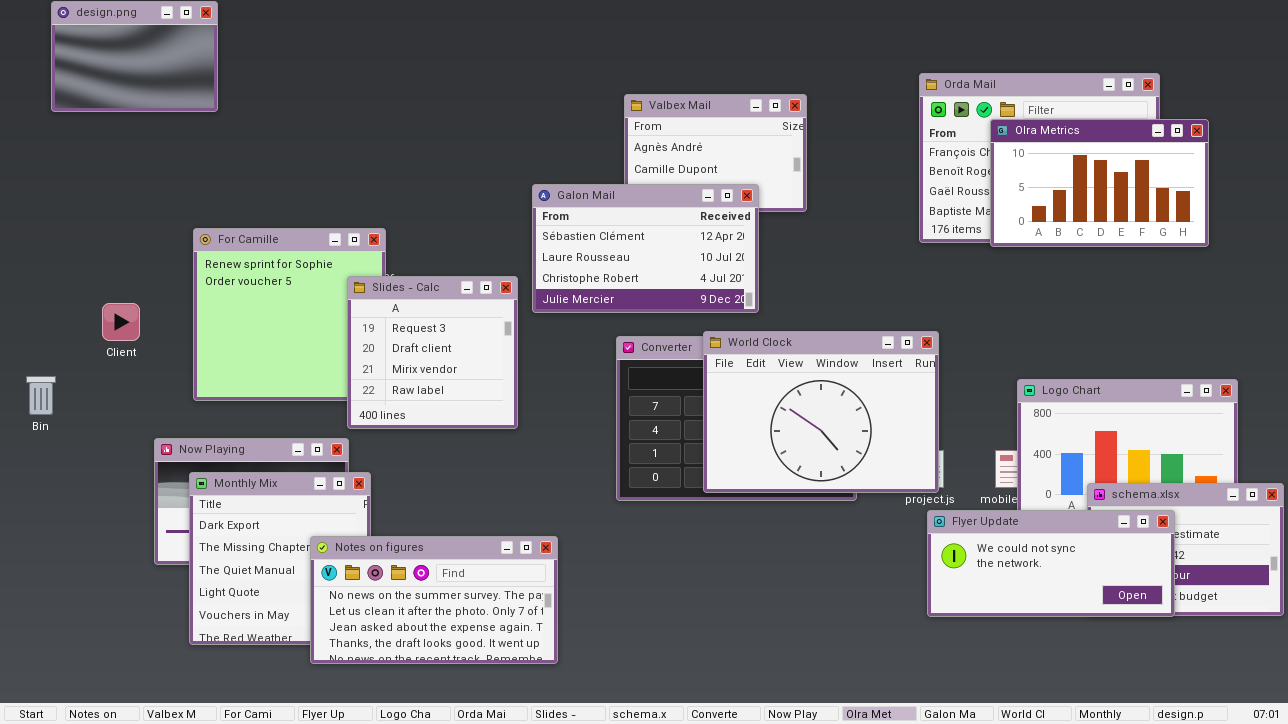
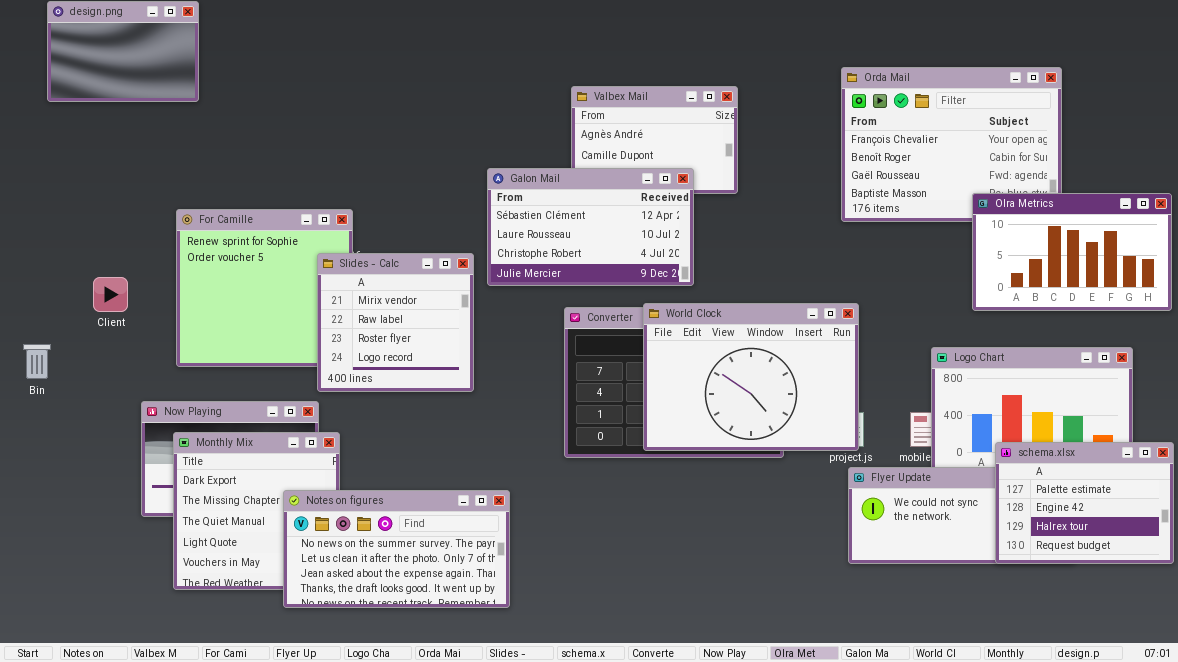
Olra Metrics: [990,119,1209,247] -> [972,193,1172,311], moved
Slides - Calc: [347,276,518,429] -> [317,253,474,392], scrolled down 2 rows
schema.xlsx: [1087,483,1284,616] -> [995,442,1174,564], raised

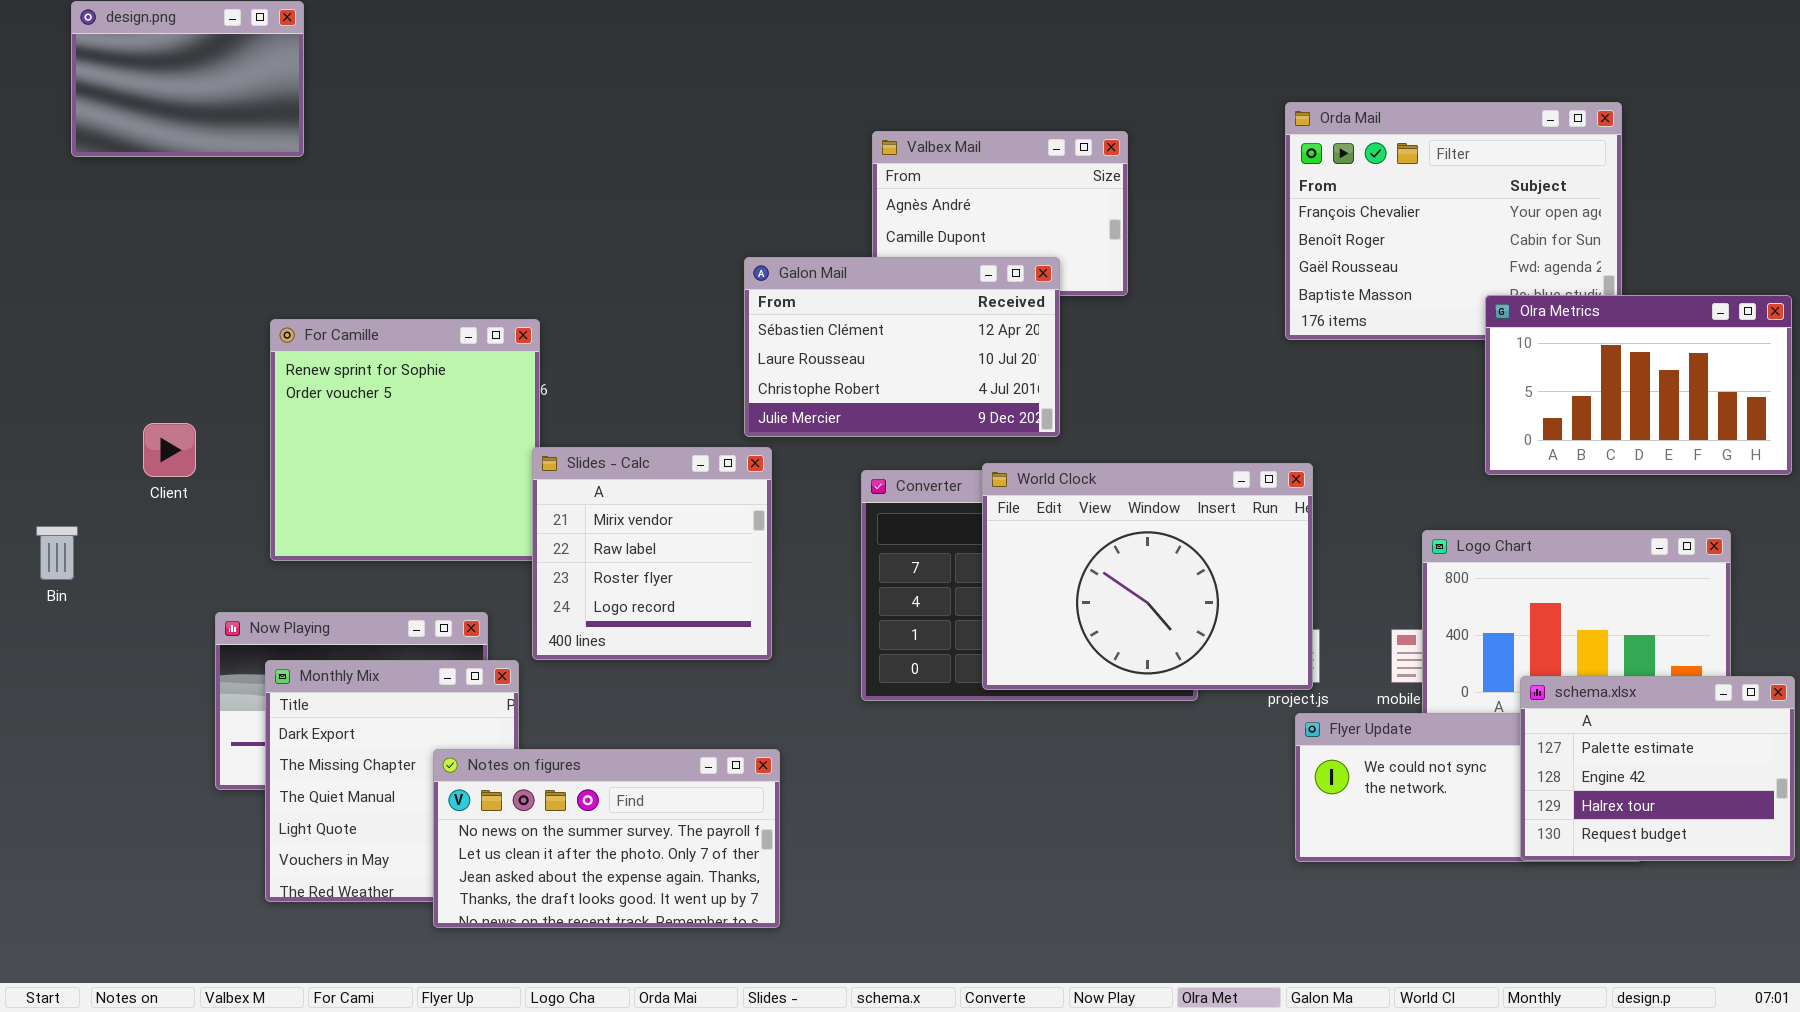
Slides - Calc: [317,253,474,392] -> [532,447,772,660], moved

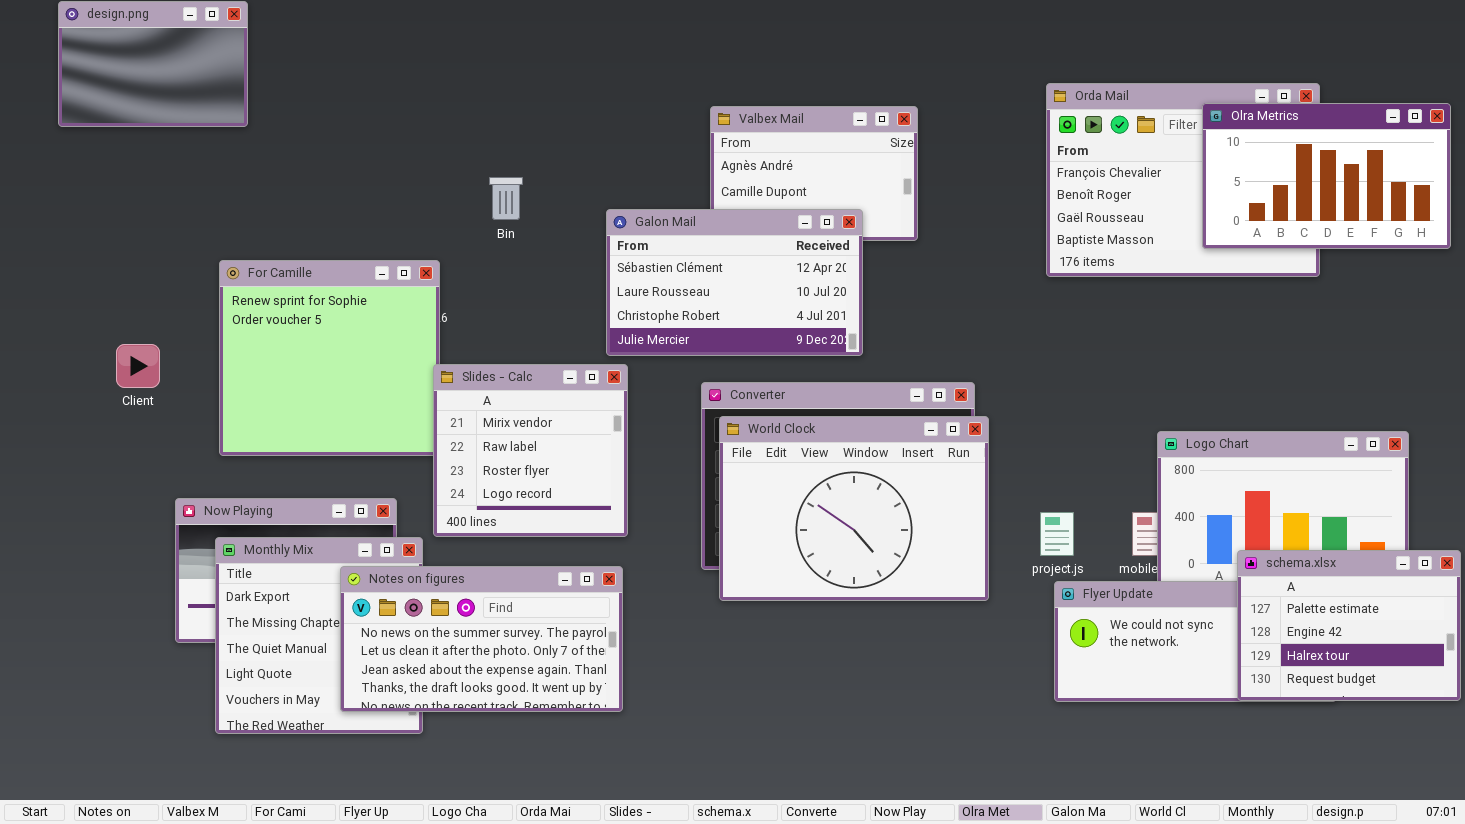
Olra Metrics: [1485,295,1792,475] -> [1202,103,1451,249], moved
World Clock: [982,463,1313,690] -> [719,416,989,601], moved
Bin: [36,526,78,580] -> [489,177,523,220], moved
Notes on figures: [433,749,780,928] -> [340,566,623,712], moved

